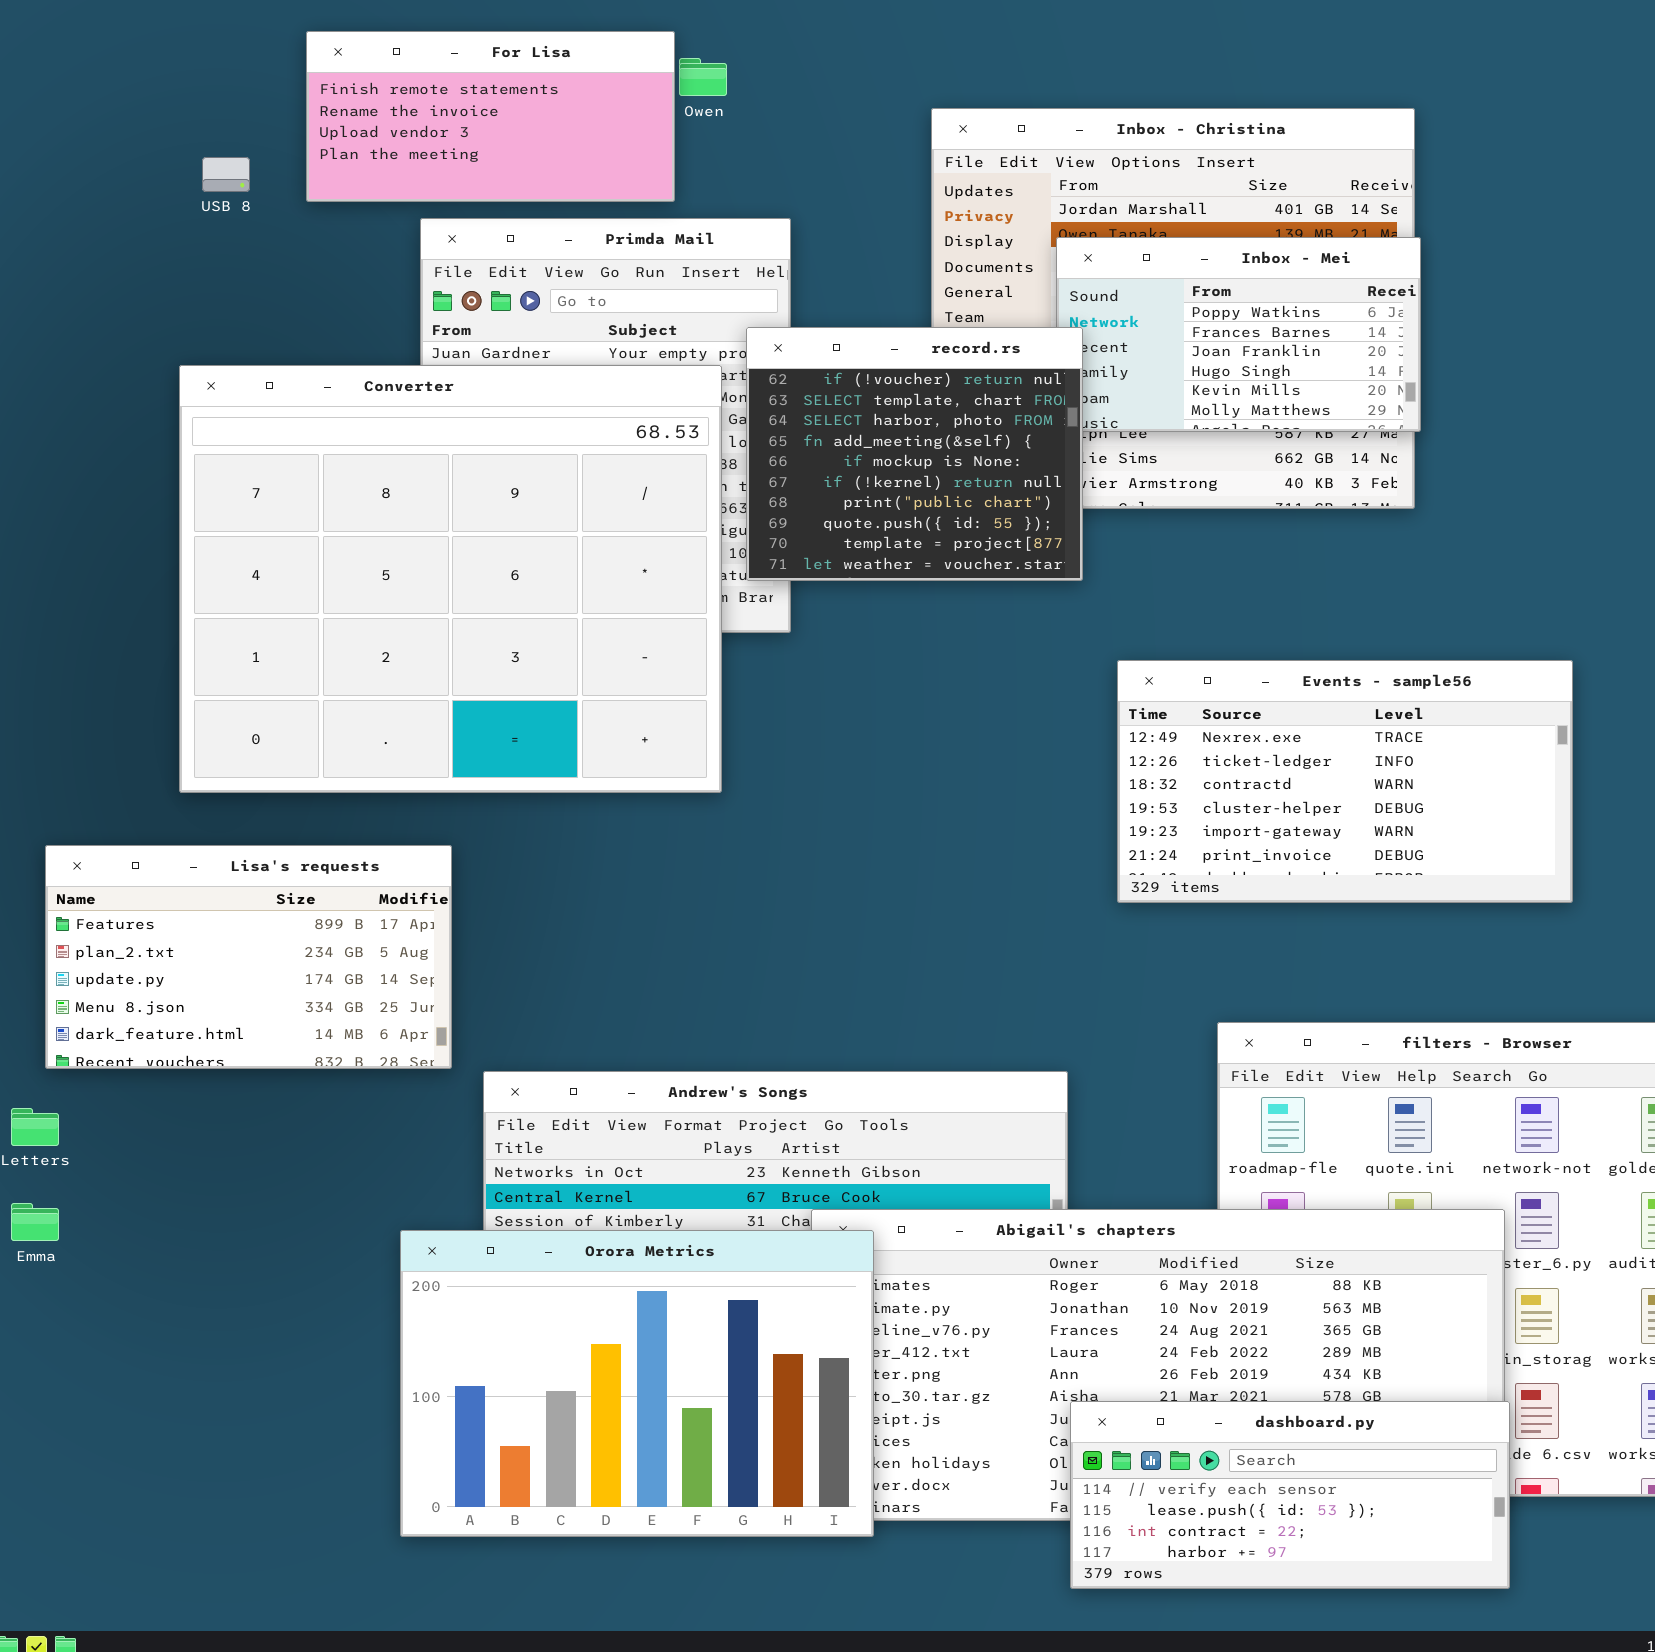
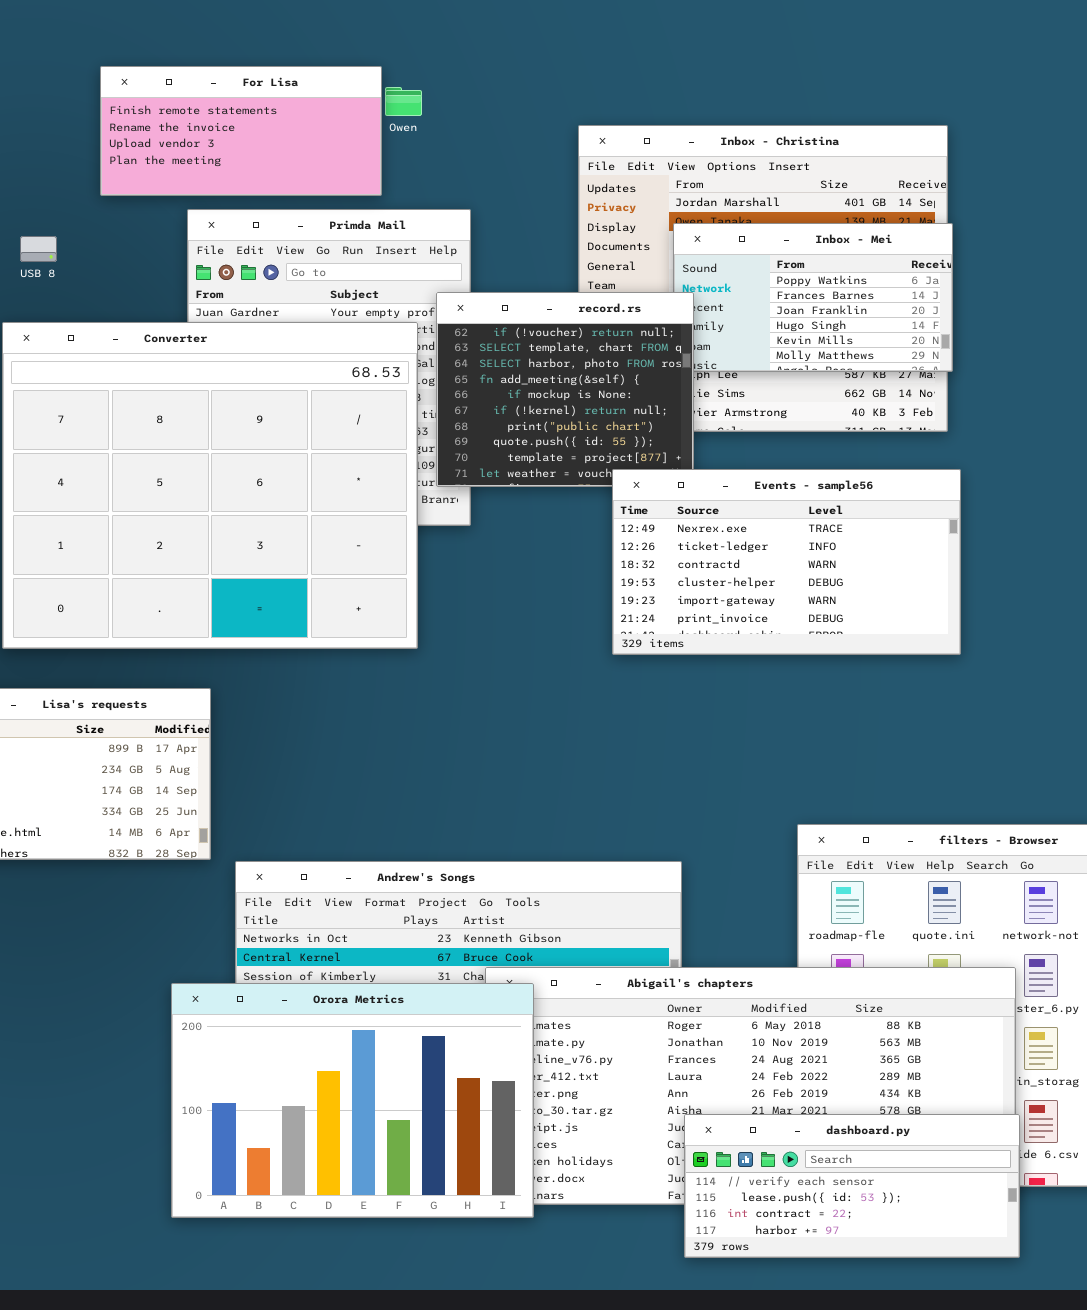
USB 8: [202,157,250,192] -> [20,236,57,262], moved
Events - sample56: [1117,660,1573,903] -> [612,469,961,655], moved

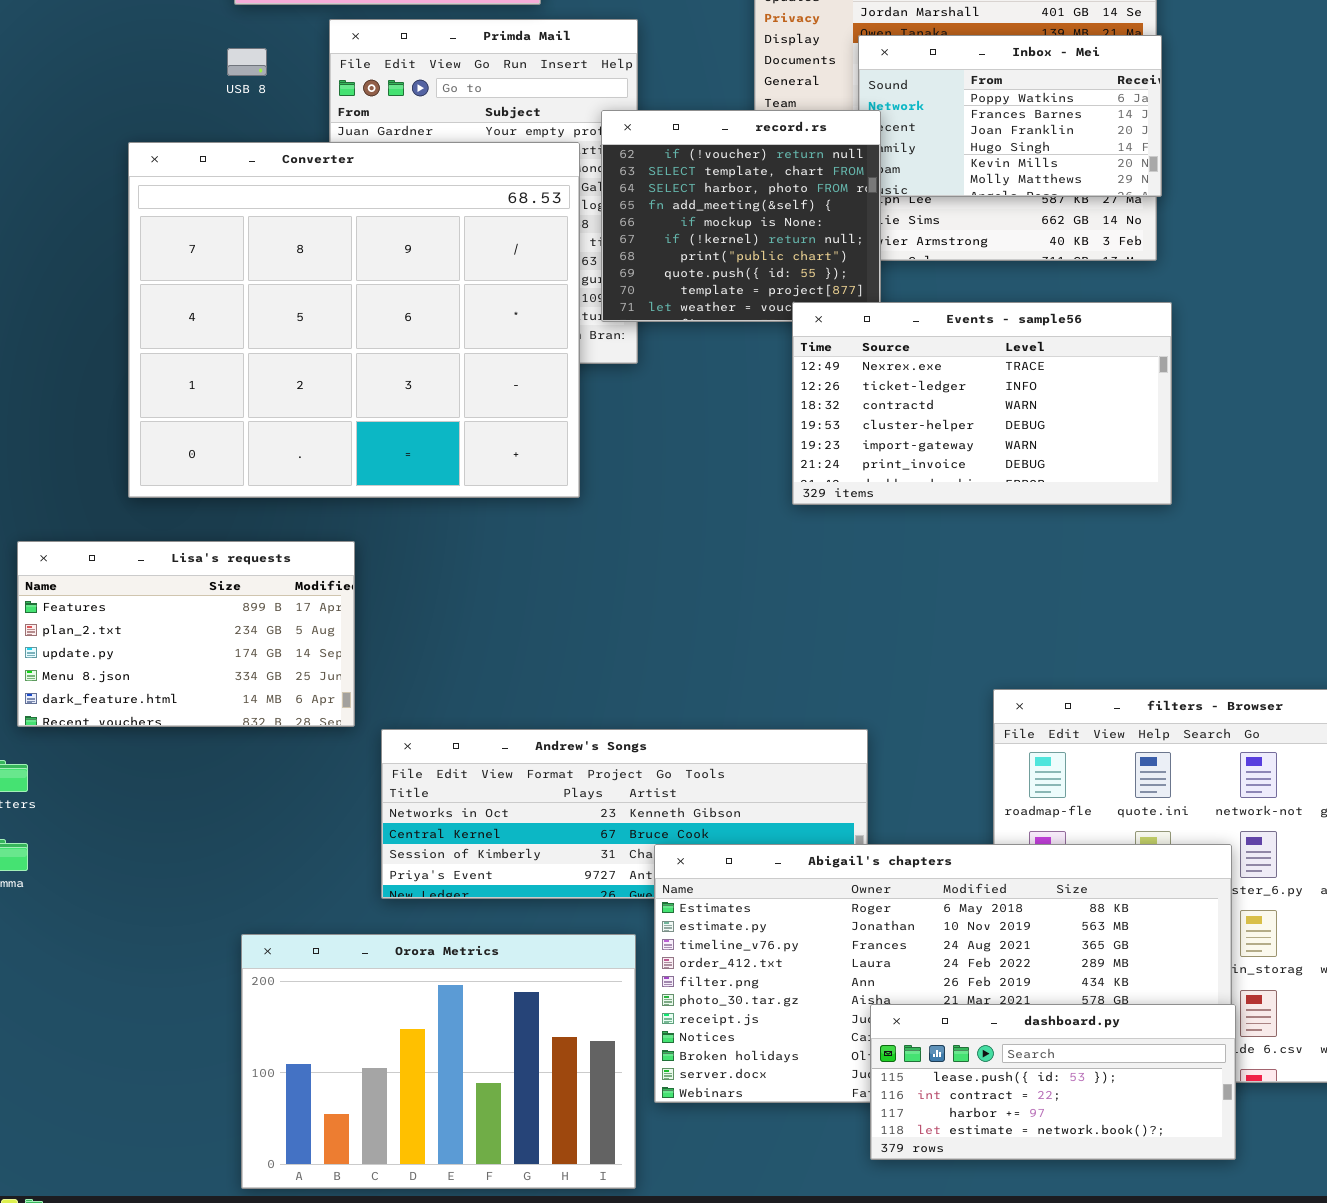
USB 8: [20,236,57,262] -> [227,48,267,76], moved
Orora Metrics: [171,983,534,1218] -> [241,934,636,1189], moved
dashboard.py: [684,1114,1020,1258] -> [870,1004,1236,1160], scrolled down 1 row

